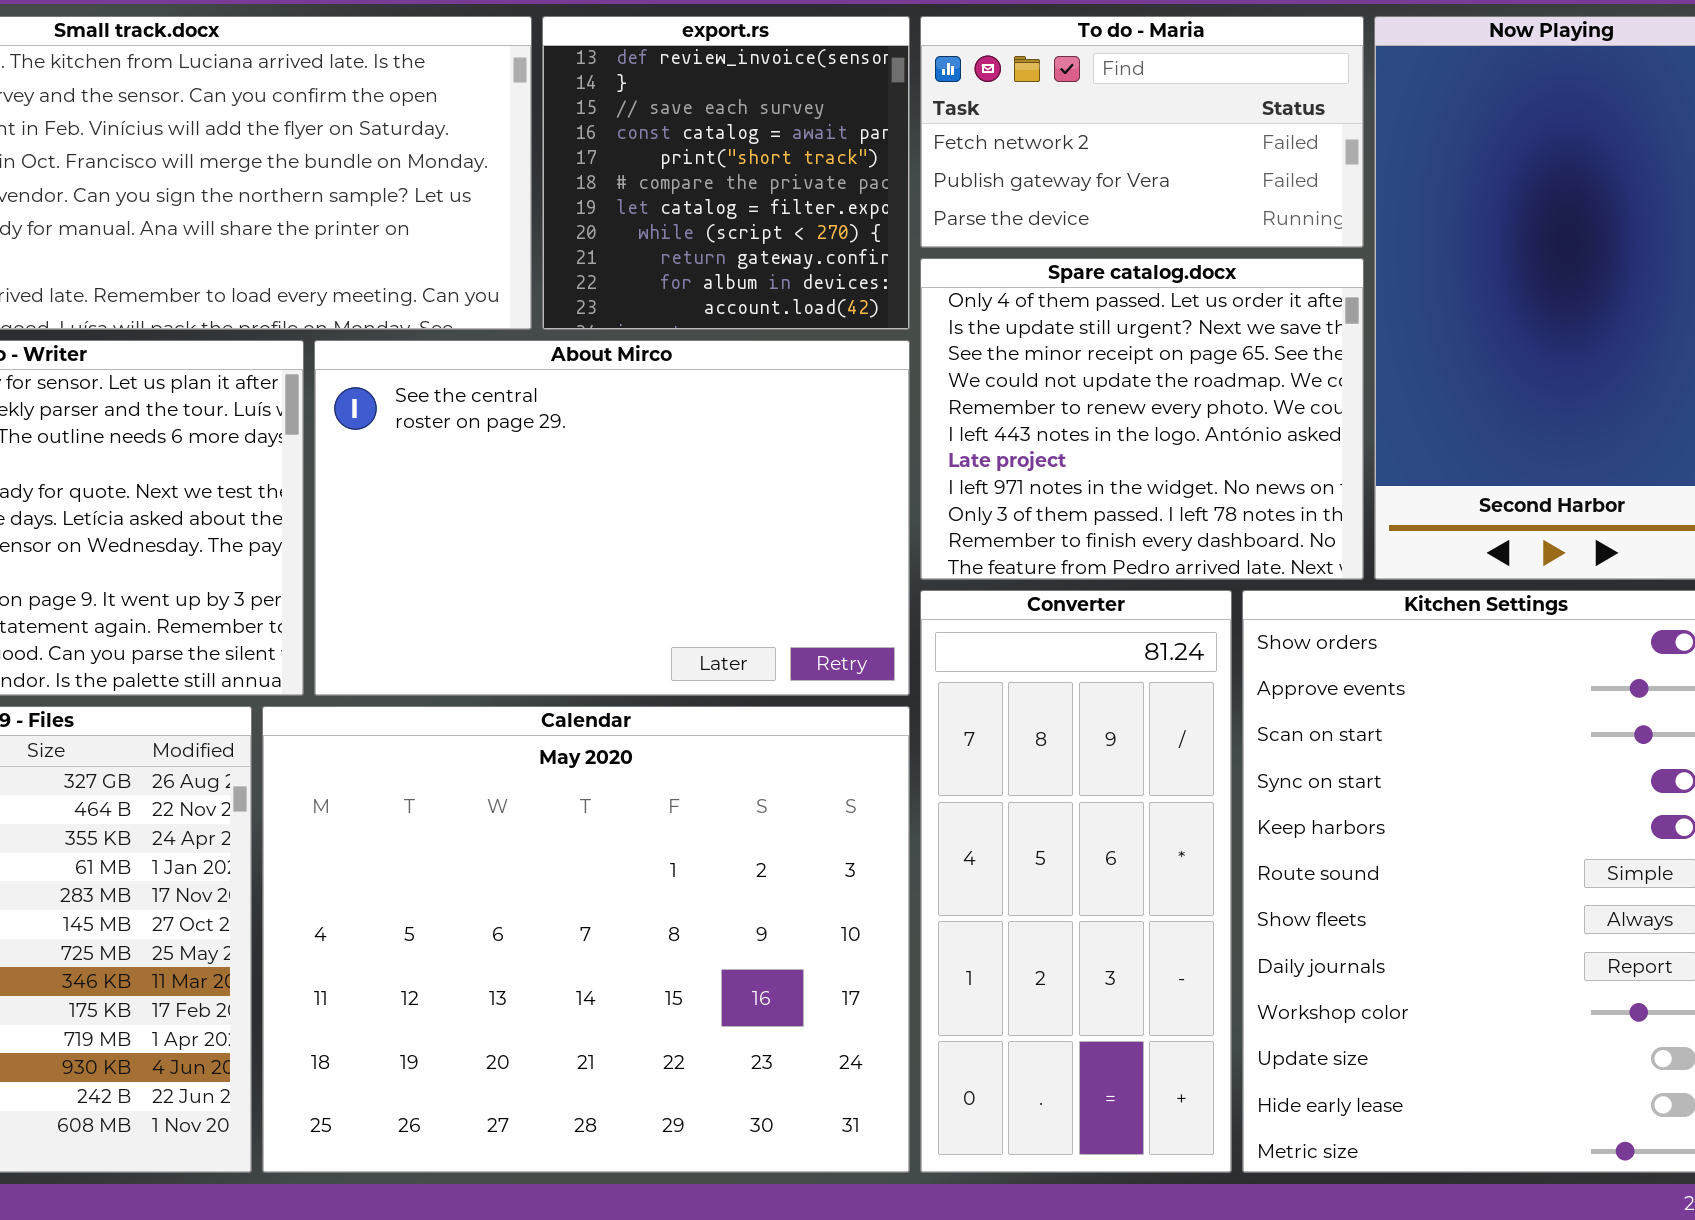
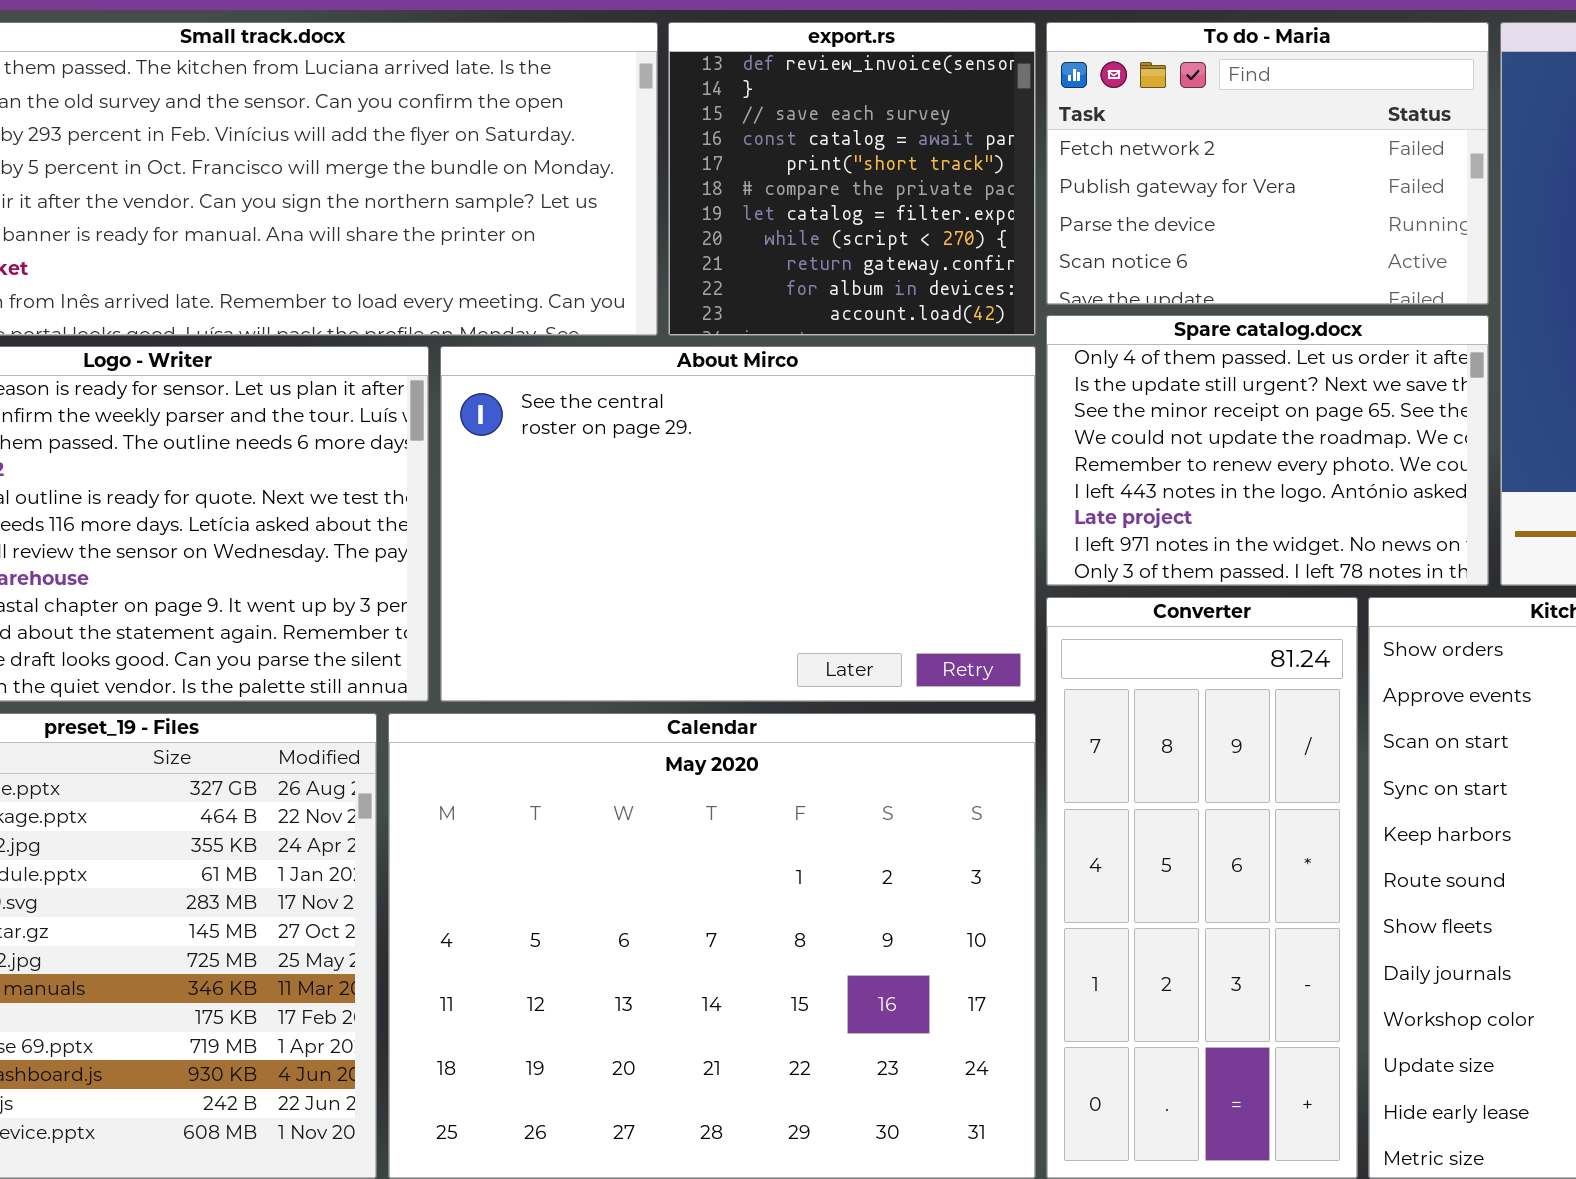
To do - Maria: [920,16,1364,248] -> [1046,22,1489,305], resized
Spare catalog.docx: [920,258,1364,580] -> [1046,315,1489,586], resized

